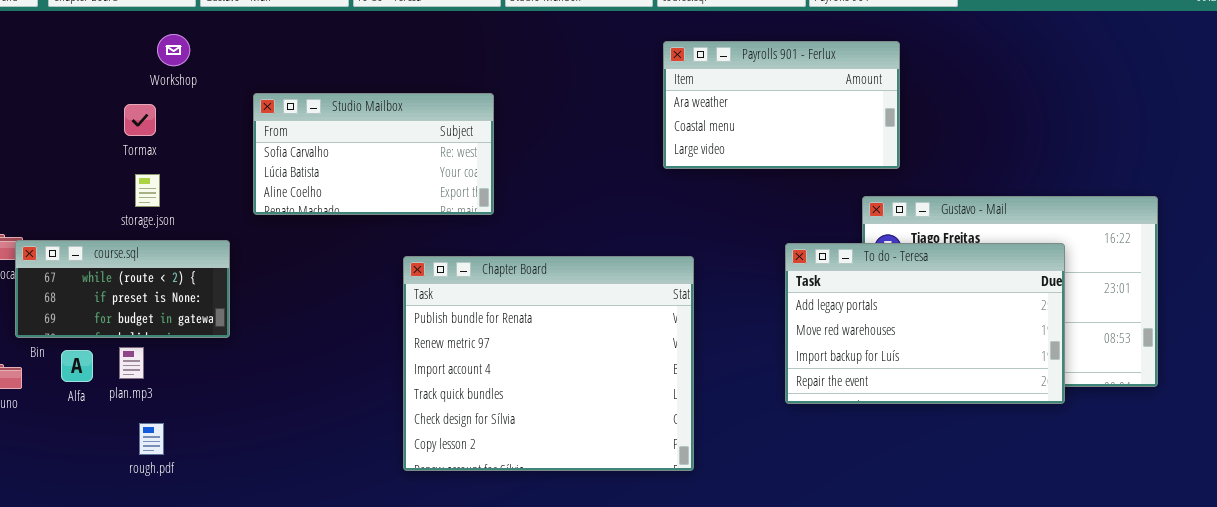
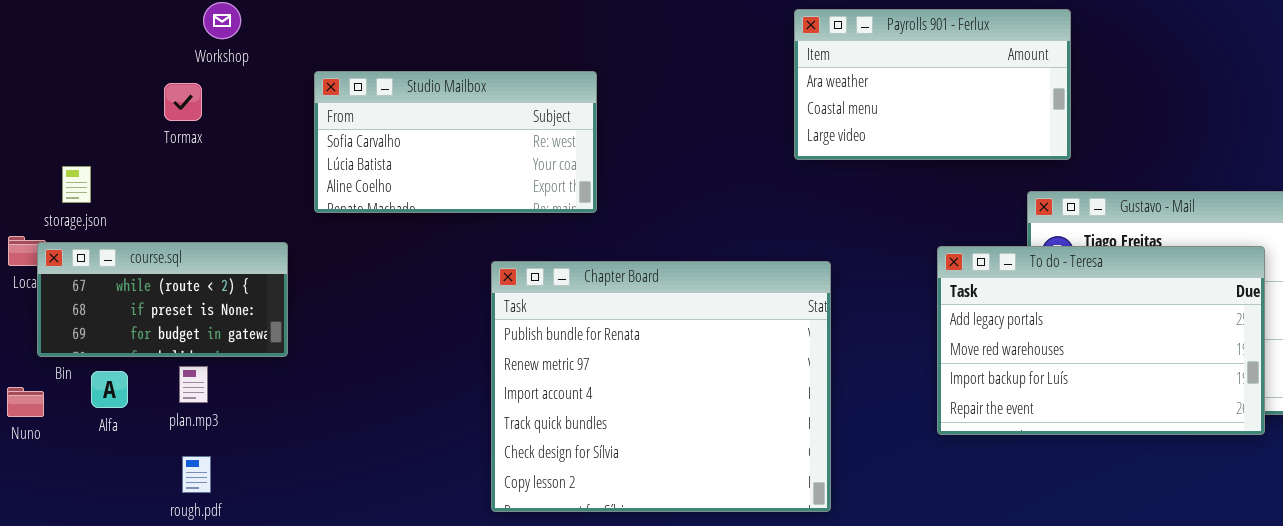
storage.json: [135,174,160,207] -> [62,166,91,203], moved
plan.mp3: [119,347,144,379] -> [179,366,208,403], moved

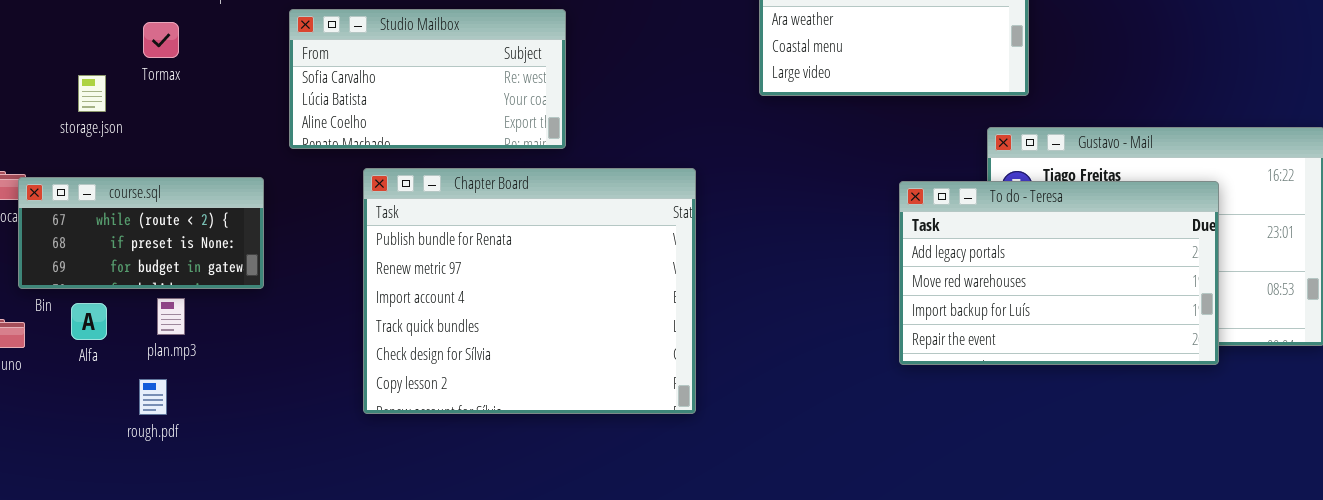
storage.json: [62,166,91,203] -> [78,75,106,112], moved
Chapter Board: [491,261,831,512] -> [363,168,696,414], moved
rough.pdf: [182,456,211,493] -> [139,379,167,415], moved

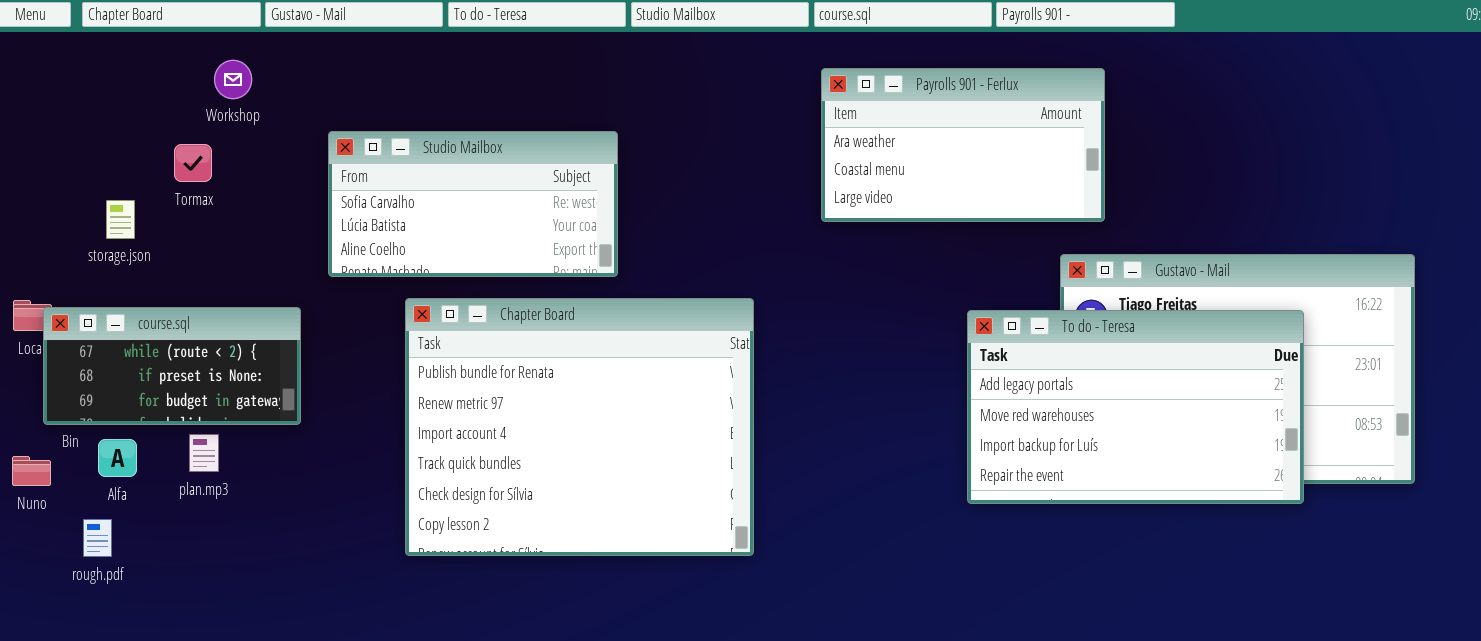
rough.pdf: [139,379,167,415] -> [83,519,112,557], moved

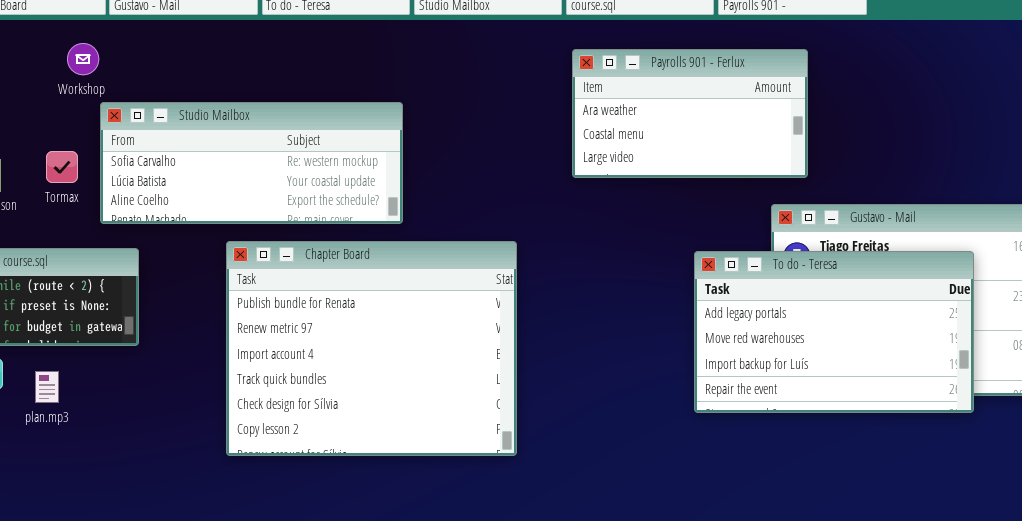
Studio Mailbox: [328,131,618,277] -> [100,102,403,224], resized
Tormax: [174,144,212,182] -> [46,151,78,183], moved
plan.mp3: [189,434,219,472] -> [35,371,59,403], moved

